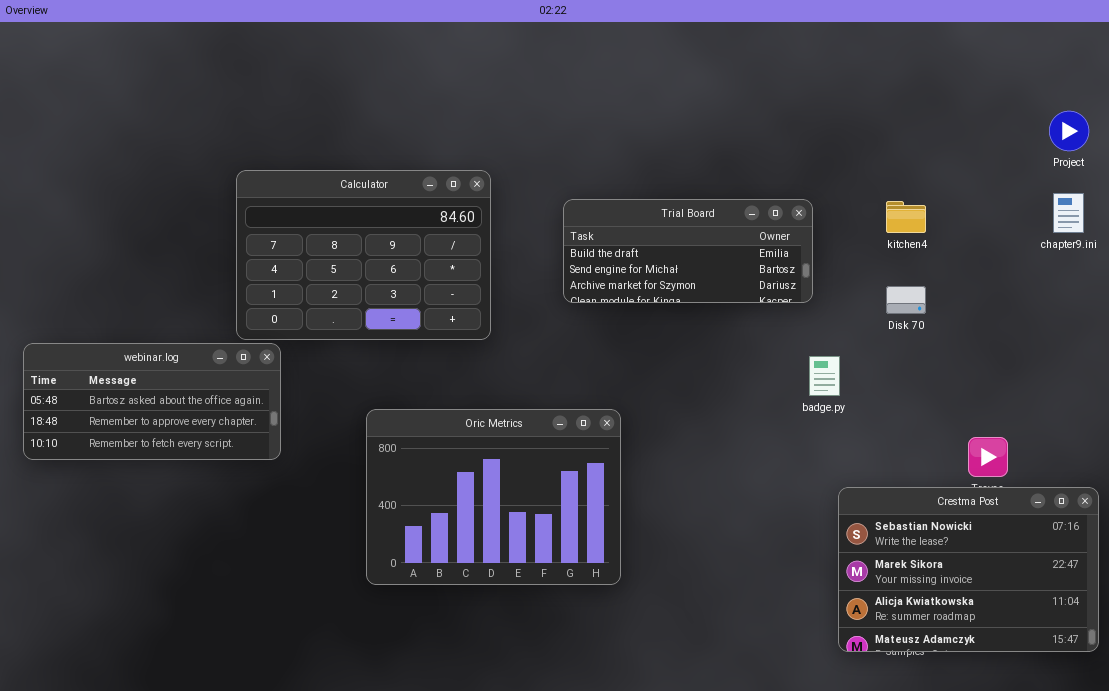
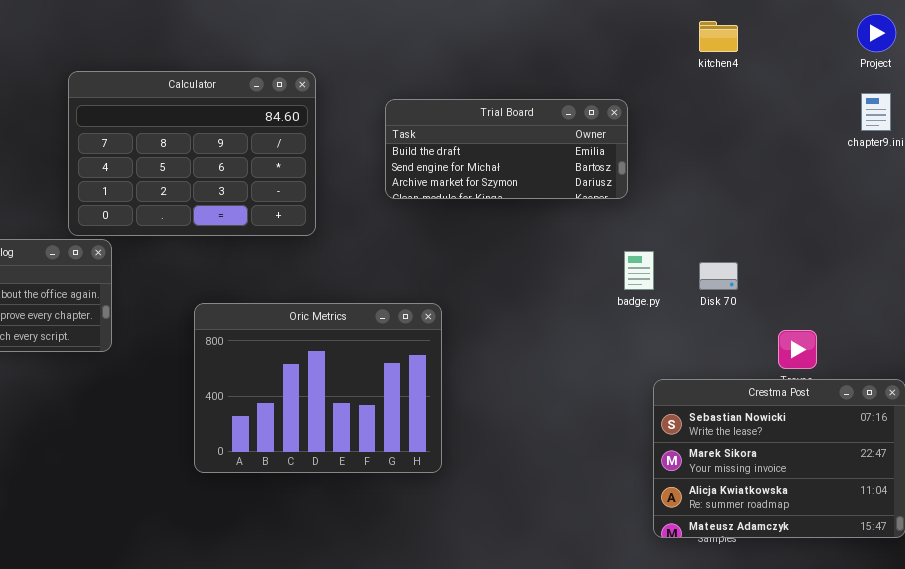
kitchen4: [886,201,926,233] -> [699,21,738,52], moved
Disk 70: [886,286,926,314] -> [699,262,738,290], moved

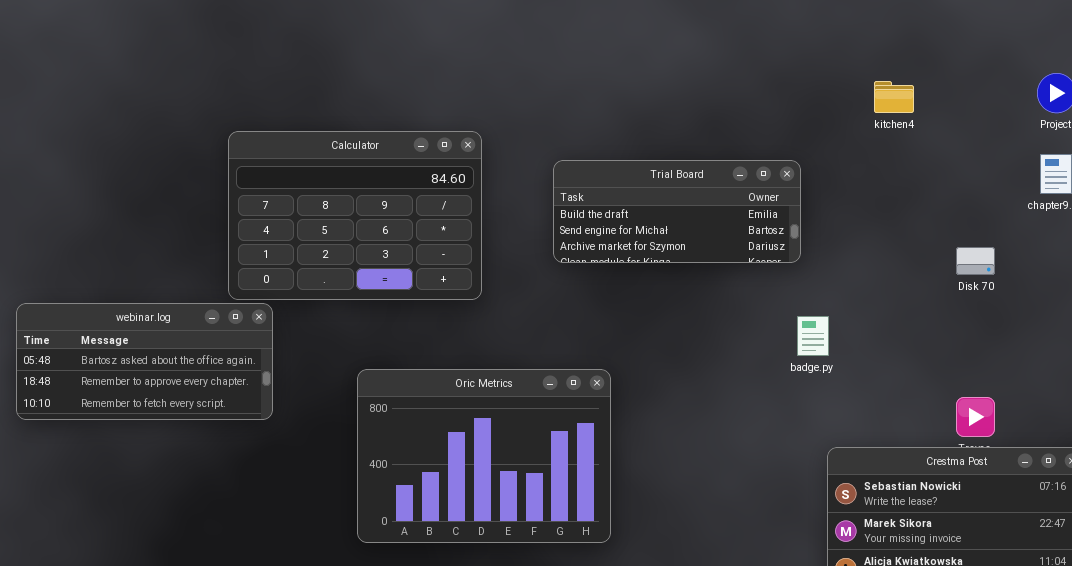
Disk 70: [699,262,738,290] -> [956,247,995,275], moved

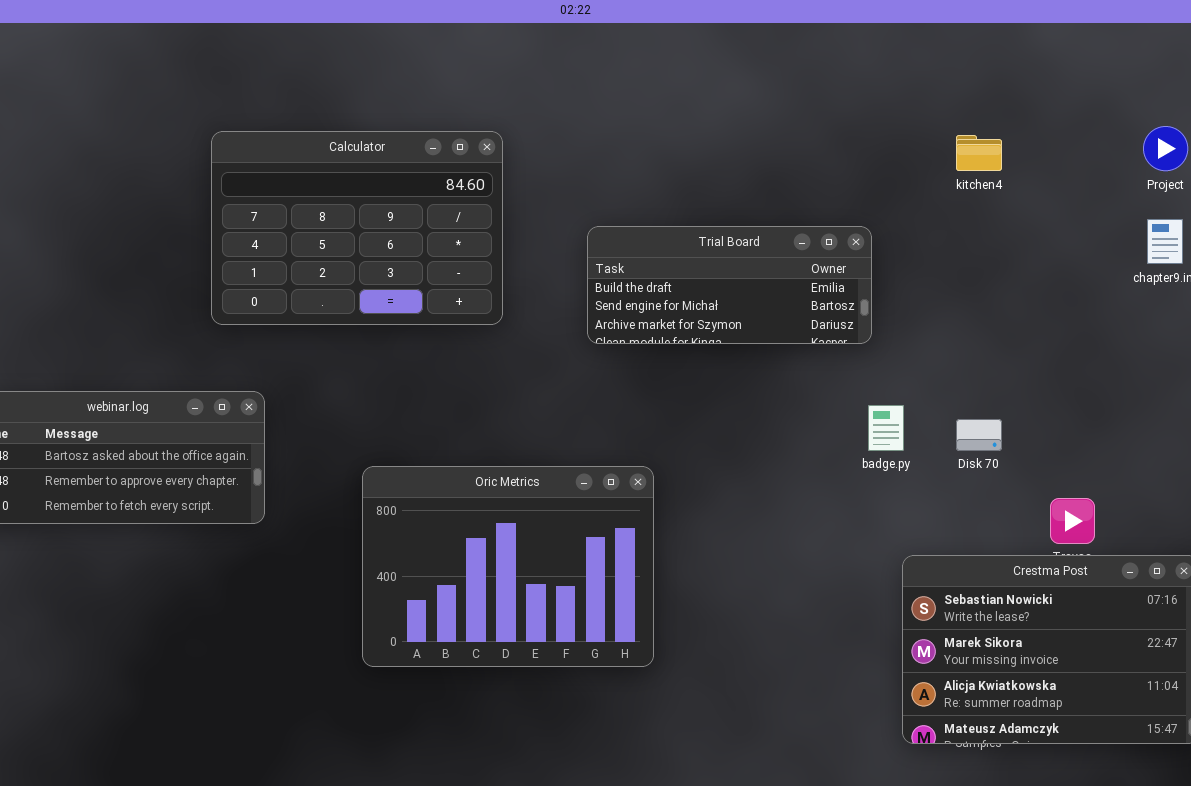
Calculator: [228,131,482,300] -> [211,131,503,325], moved
Disk 70: [956,247,995,275] -> [956,419,1002,451], moved

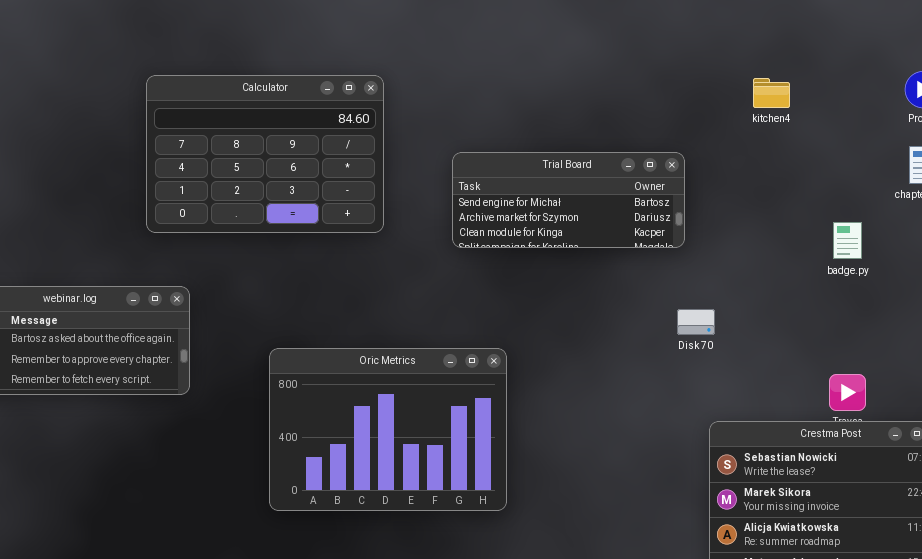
Trial Board: [587,226,872,344] -> [452,152,685,248], scrolled down 1 row
badge.py: [868,405,904,451] -> [833,222,862,259], moved
Disk 70: [956,419,1002,451] -> [677,309,715,335], moved

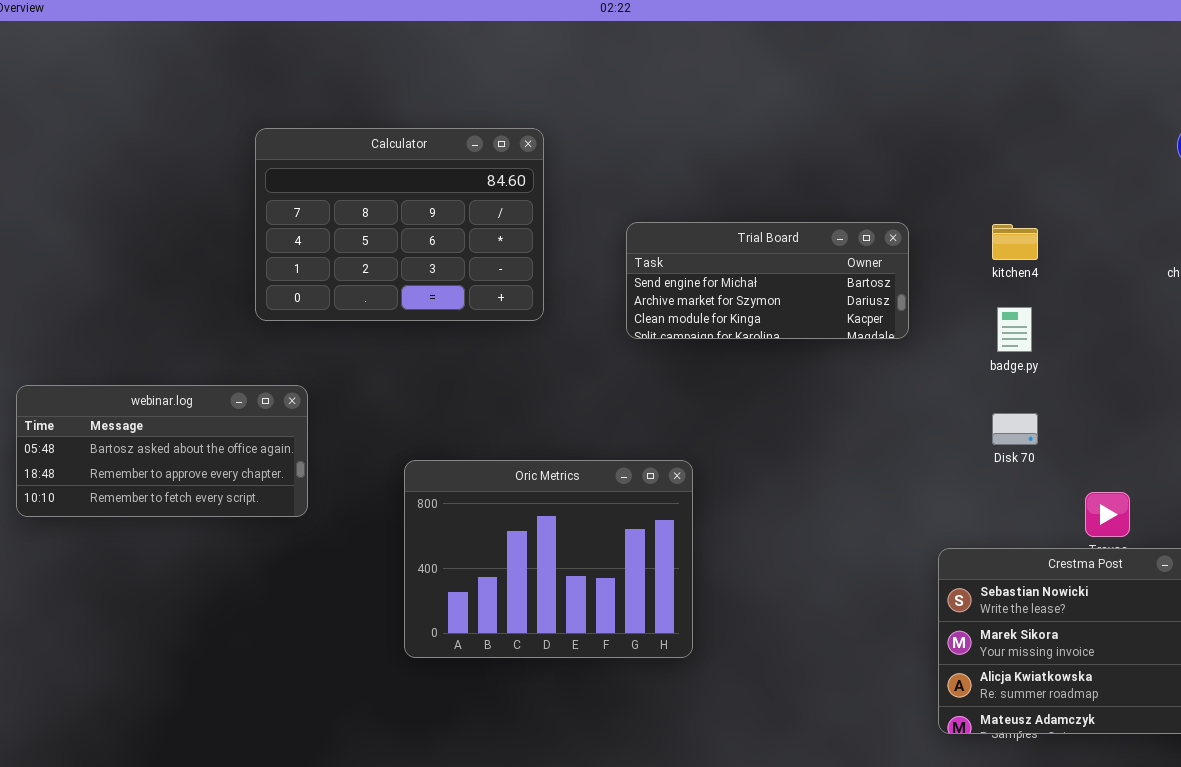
kitchen4: [753,78,790,108] -> [992,224,1038,260], moved
badge.py: [833,222,862,259] -> [997,307,1032,352], moved
Disk 70: [677,309,715,335] -> [992,413,1038,445], moved

